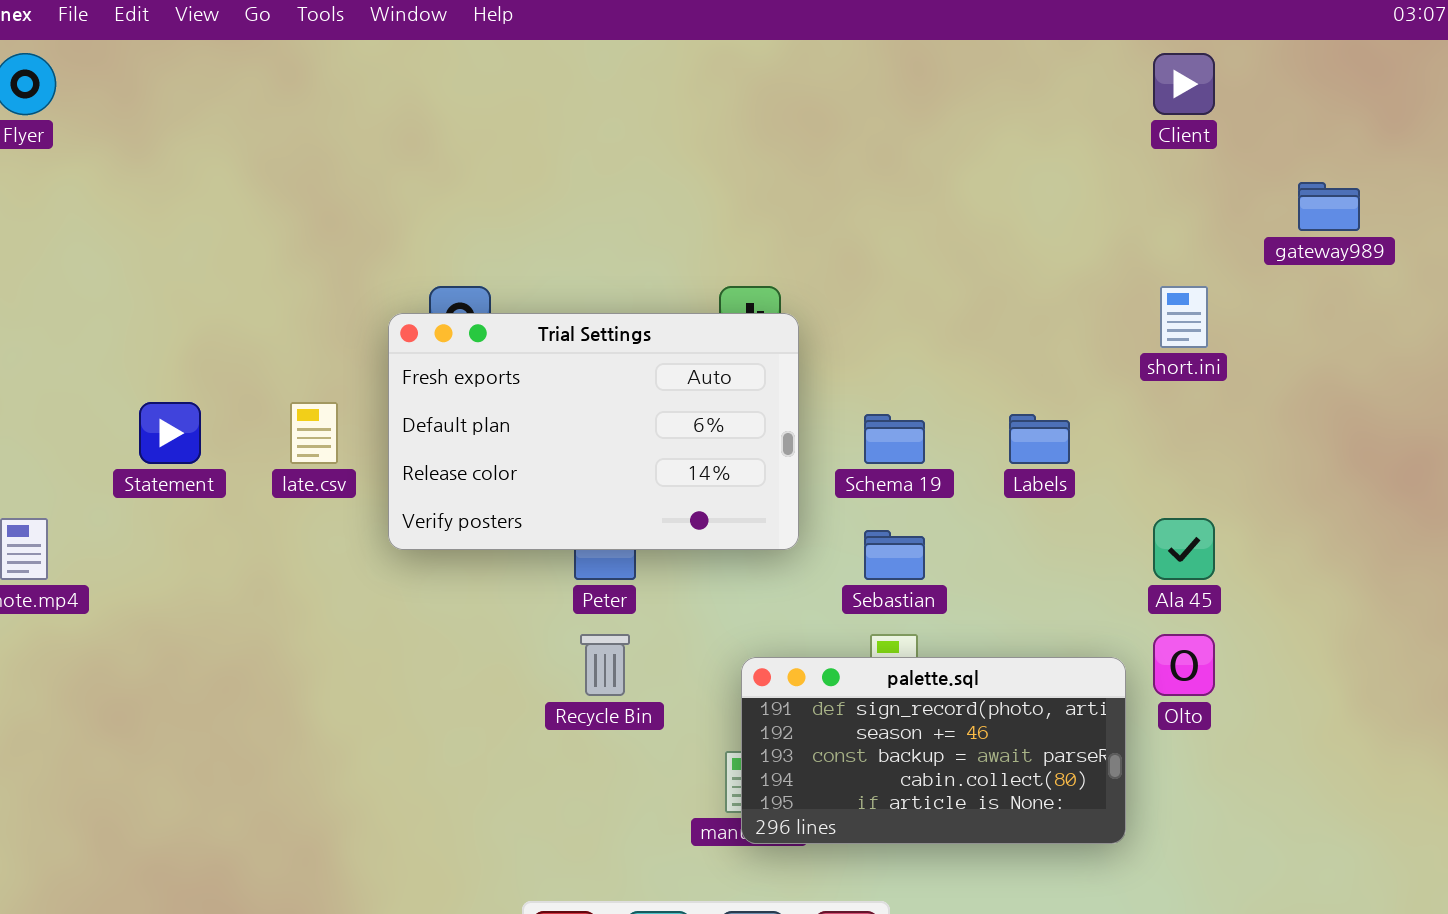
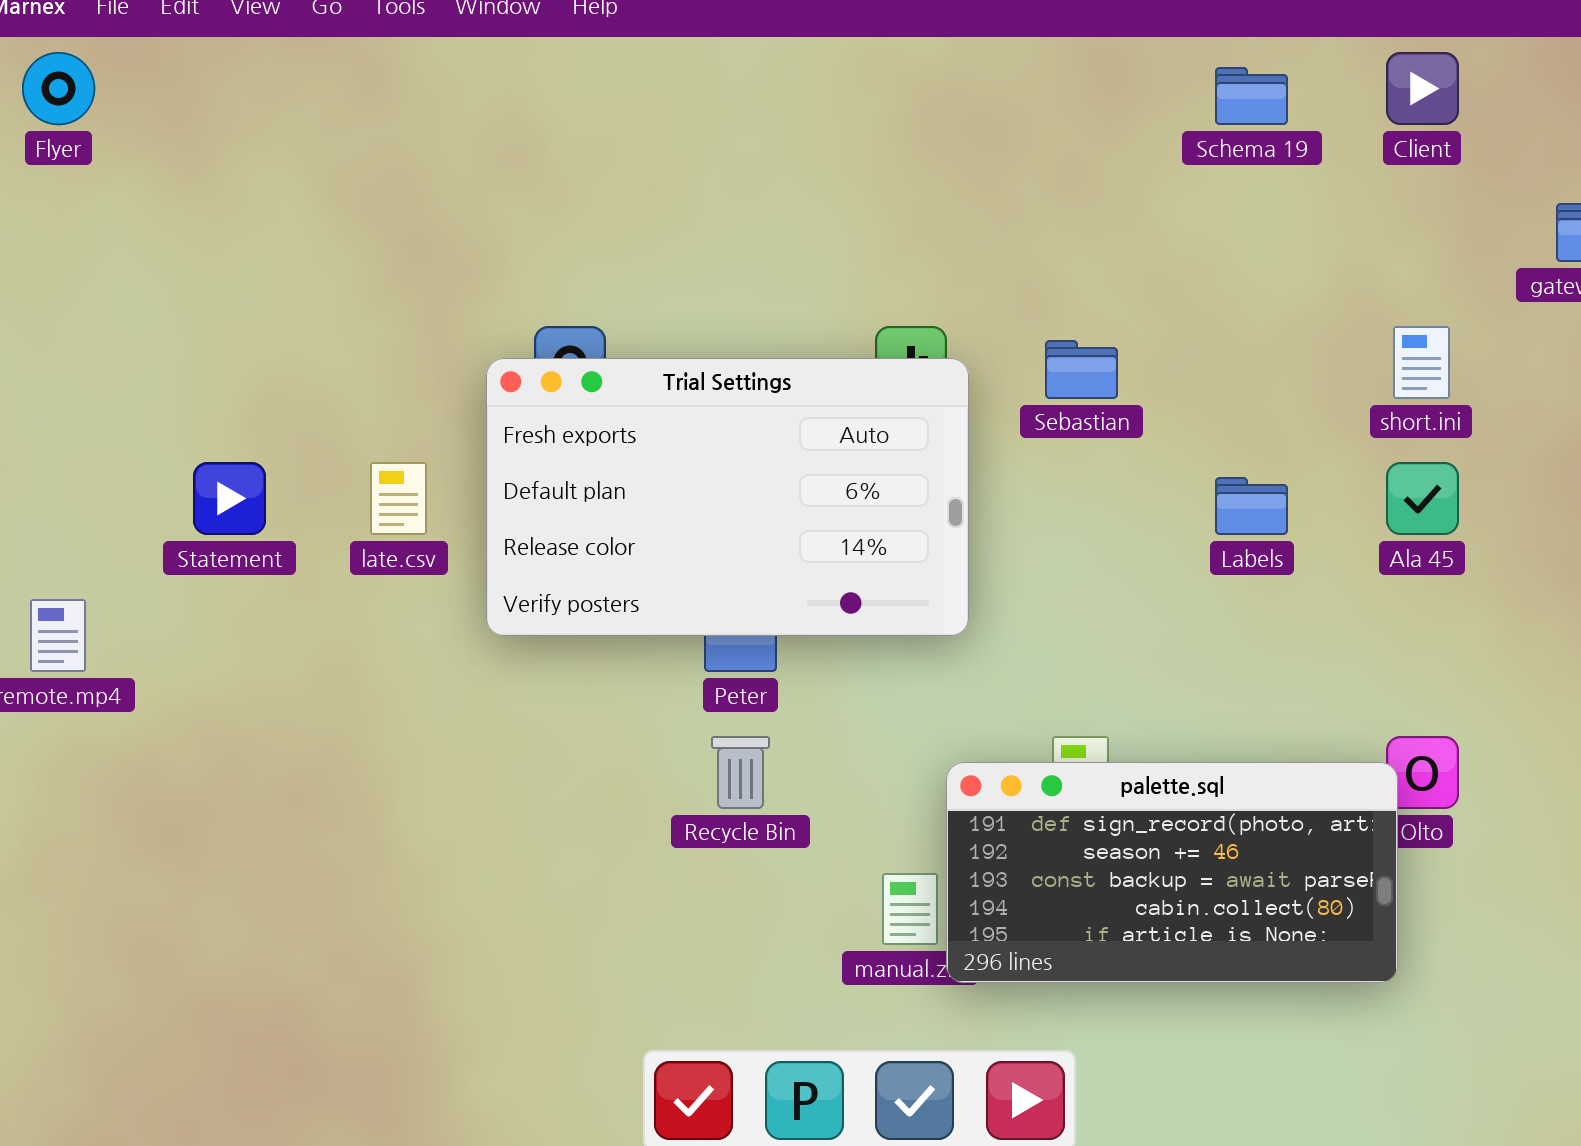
Schema 19: [864,414,925,464] -> [1215,67,1288,125], moved
Ala 45: [1153,518,1215,580] -> [1386,462,1459,535], moved
Sebastian: [864,530,925,580] -> [1045,340,1118,399], moved
palette.sql: [741,657,1126,844] -> [946,762,1398,983], moved

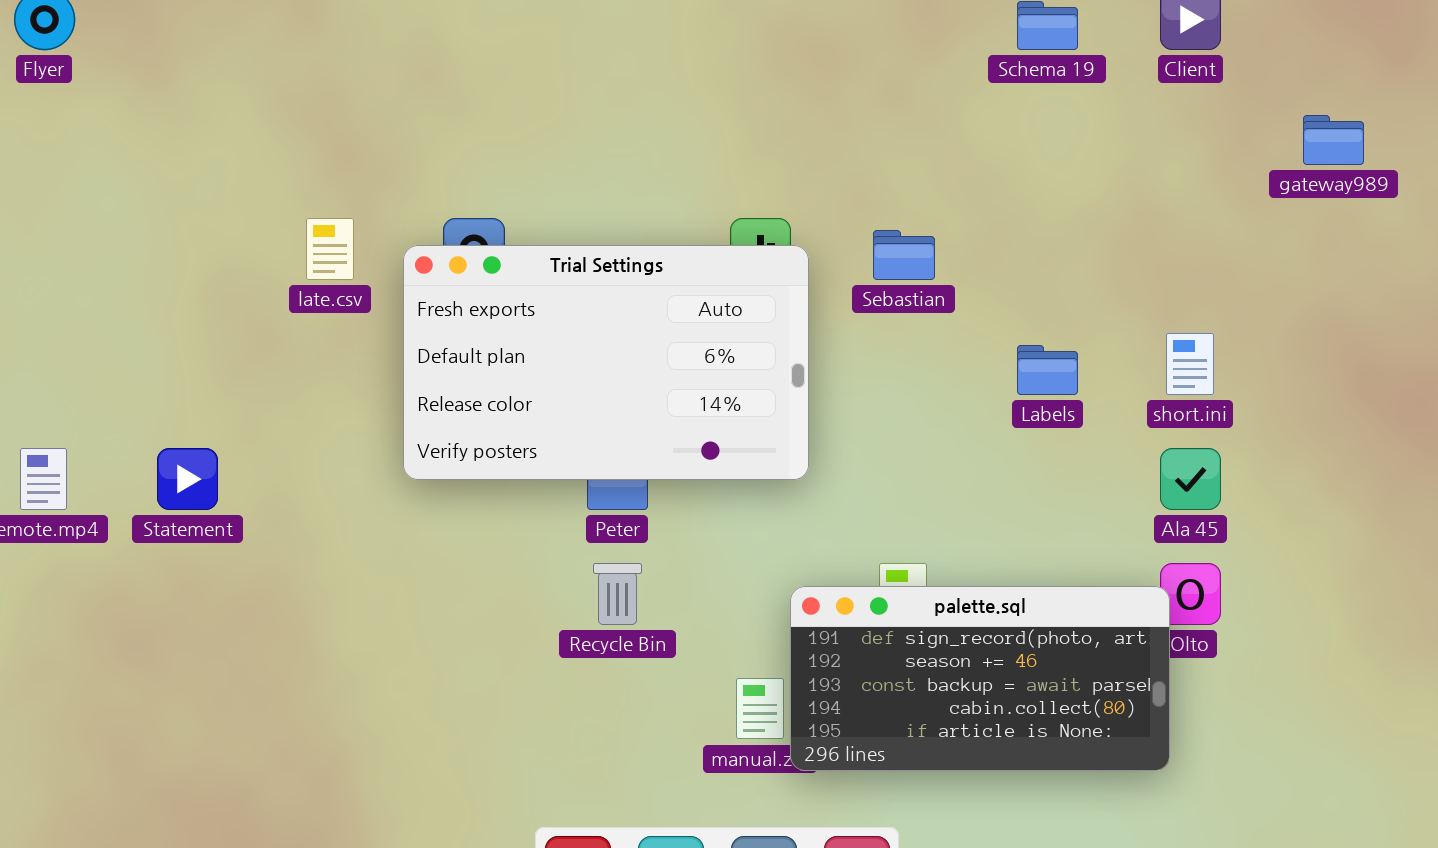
short.ini: [1393,326,1450,399] -> [1166,333,1214,395], moved
Statement: [193,462,266,535] -> [157,448,218,510], moved
late.csv: [370,462,427,535] -> [306,218,354,280], moved
Ala 45: [1386,462,1459,535] -> [1160,448,1221,510], moved

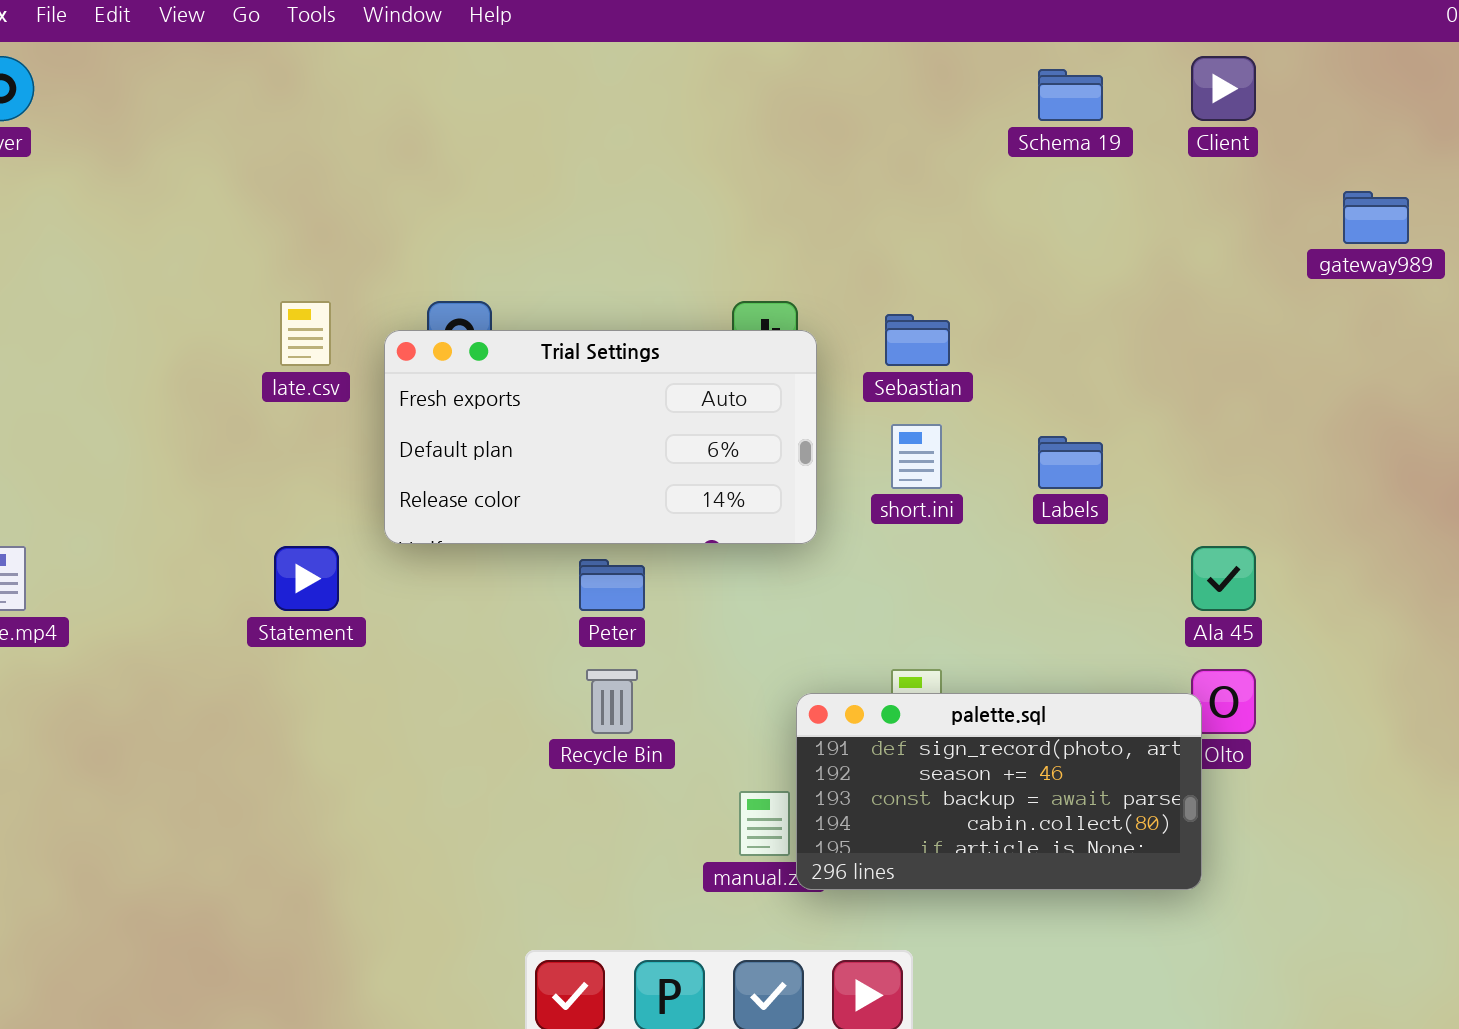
Trial Settings: [403,245,809,480] -> [384,330,817,544], resized
short.ini: [1166,333,1214,395] -> [891,424,942,489], moved
Statement: [157,448,218,510] -> [274,546,339,611], moved

